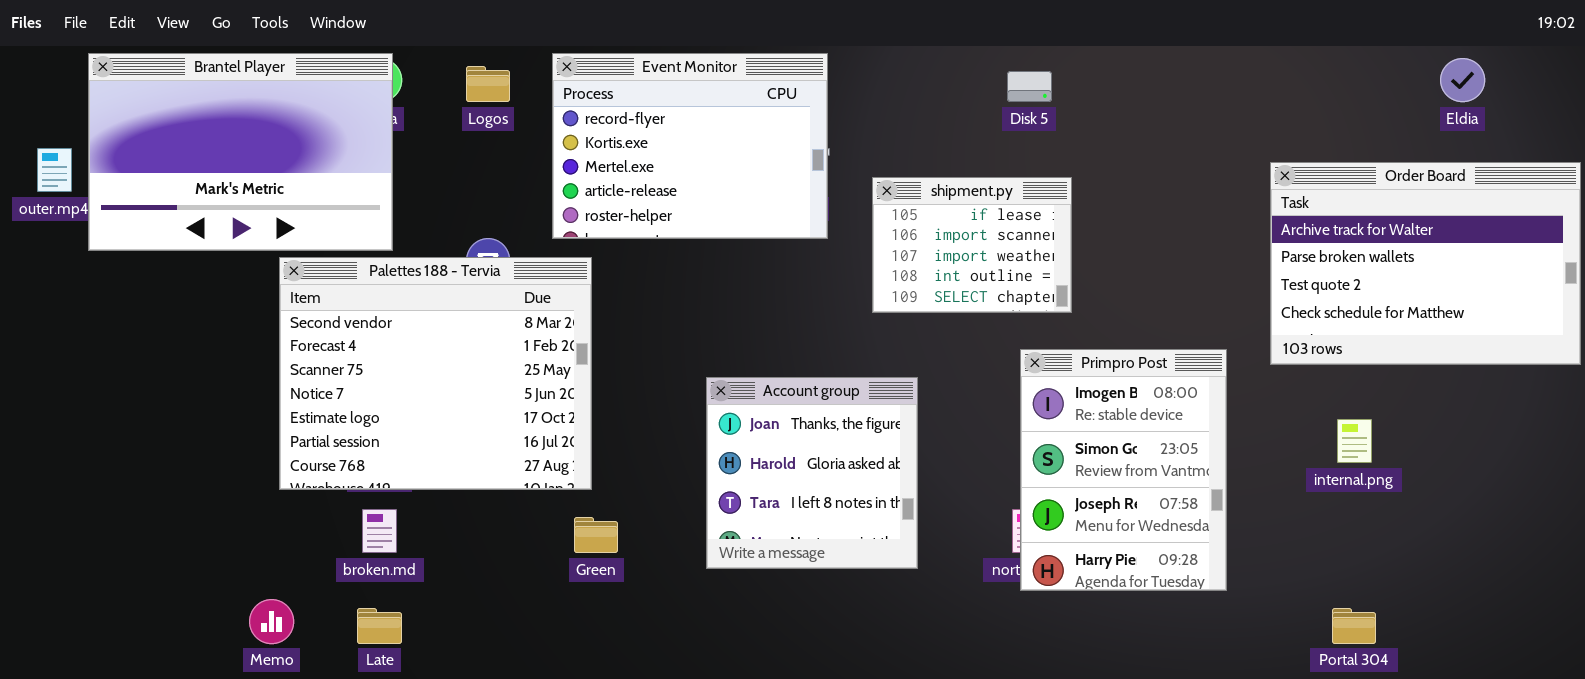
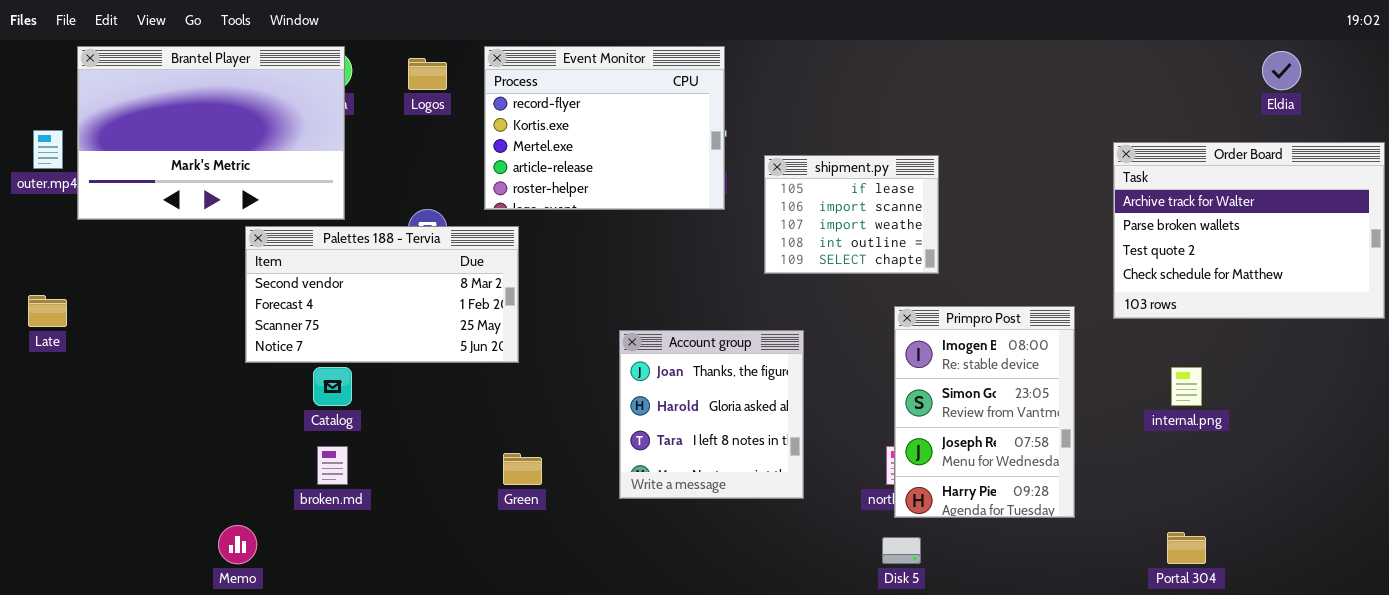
Disk 5: [1007,71,1052,102] -> [882,537,921,564], moved
Palettes 188 - Tervia: [279,257,592,490] -> [245,226,519,363], resized
Late: [357,608,402,644] -> [28,295,67,327], moved

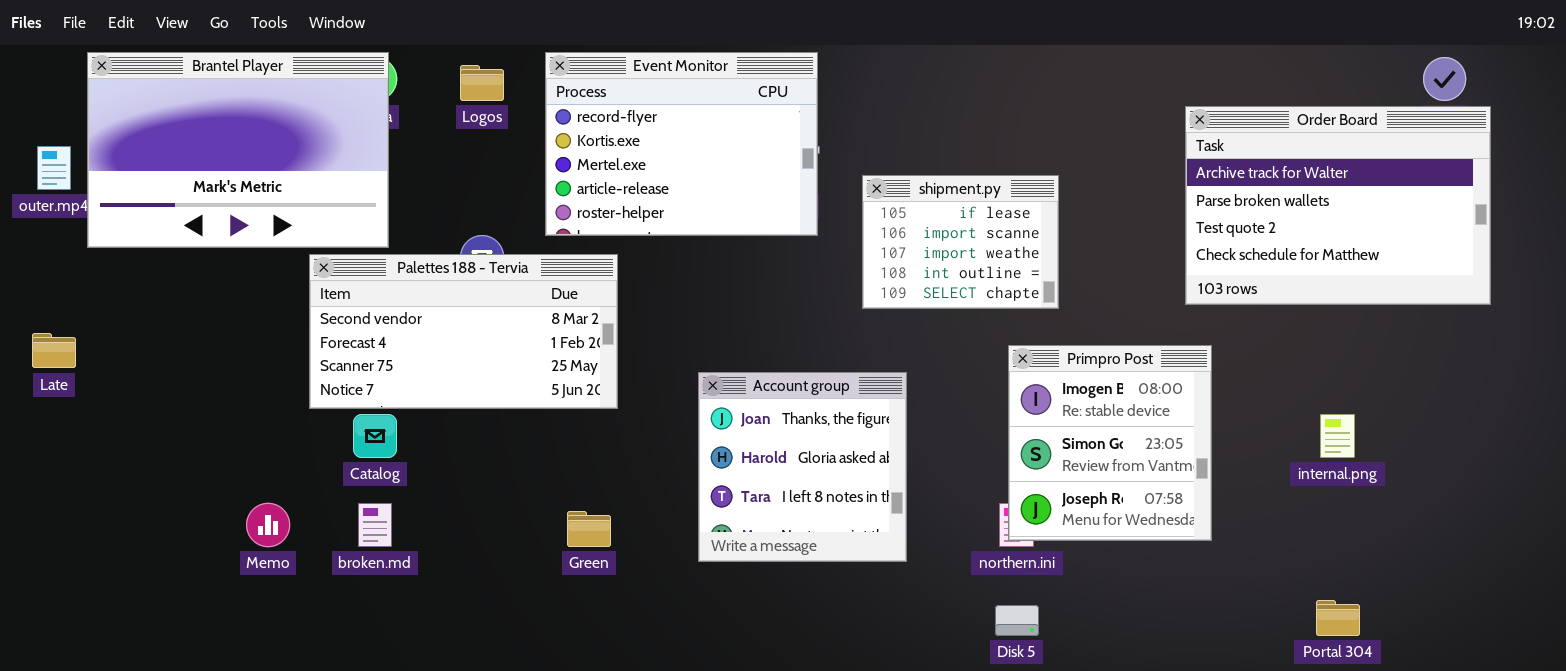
Order Board: [1113,142,1385,319] -> [1185,106,1491,305], moved
Palettes 188 - Tervia: [245,226,519,363] -> [309,254,618,409], moved
Primpro Post: [894,306,1075,518] -> [1008,345,1212,541], resized
Memo: [218,525,257,564] -> [246,503,290,547], moved

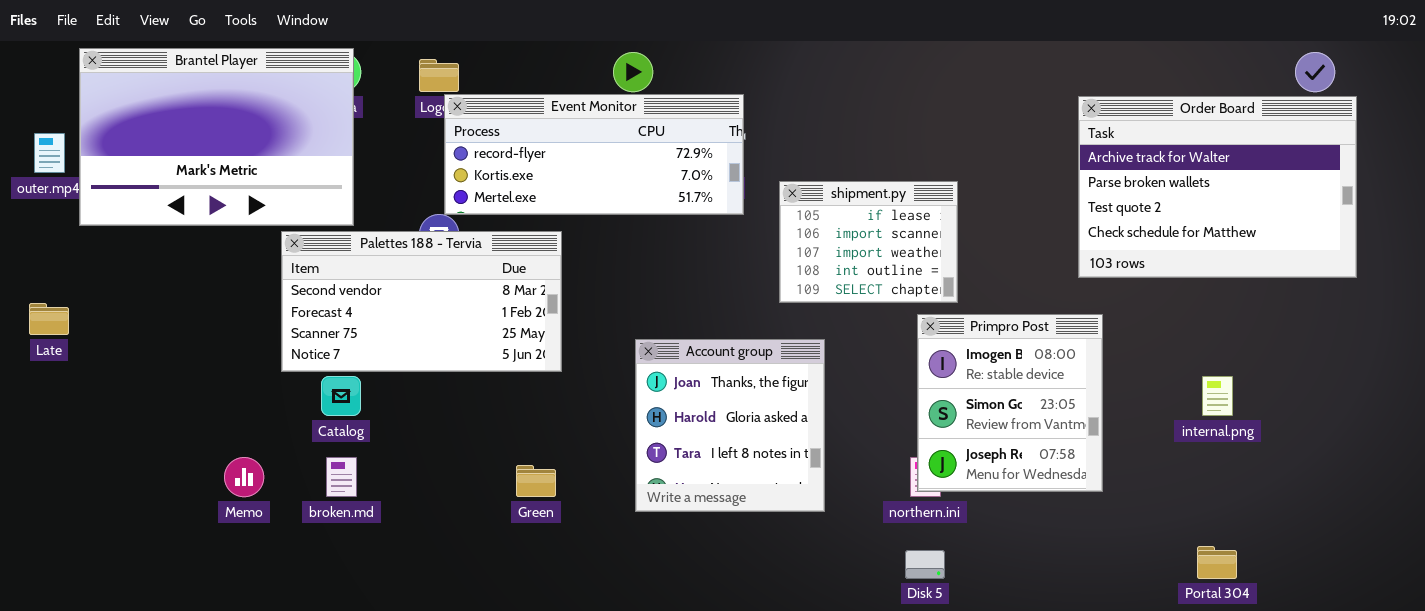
Event Monitor: [545,52,818,236] -> [444,94,744,215], resized
shipment.py: [862,175,1059,309] -> [779,181,958,303], moved

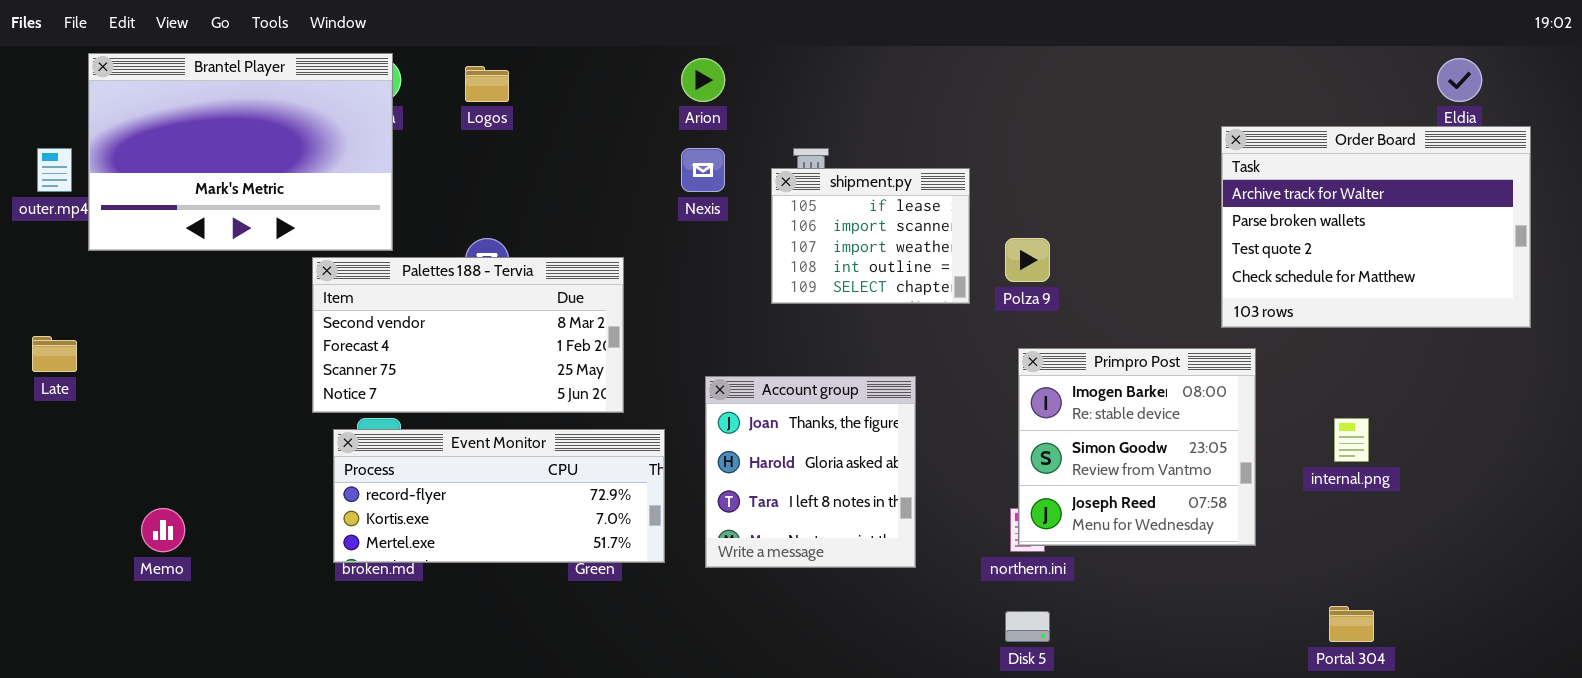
Event Monitor: [444,94,744,215] -> [333,429,665,563], moved
Order Board: [1078,96,1357,278] -> [1221,126,1531,328], moved
shipment.py: [779,181,958,303] -> [771,168,970,304], moved
Primpro Post: [917,314,1103,492] -> [1018,348,1256,546], resized
Memo: [224,457,264,497] -> [141,508,185,552], moved

